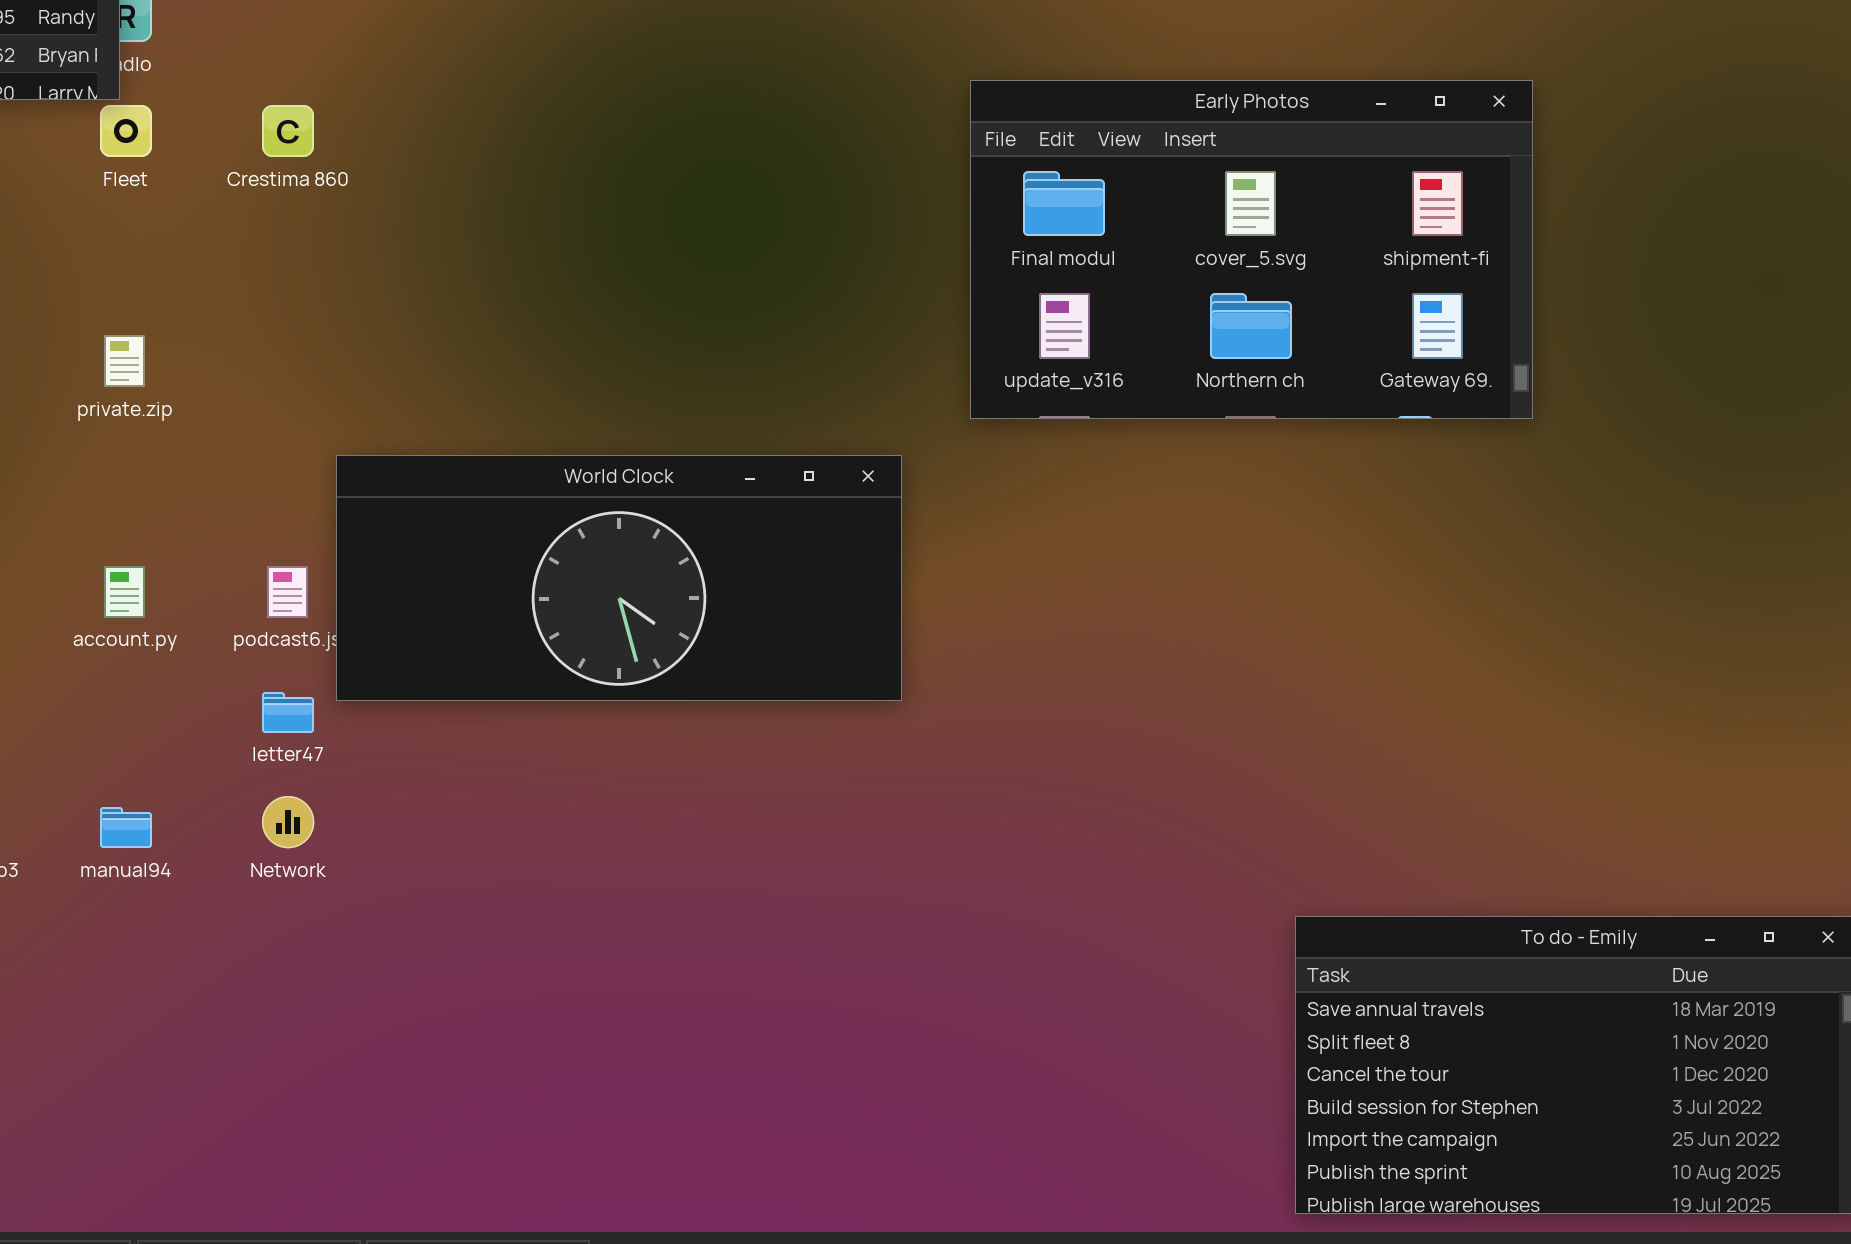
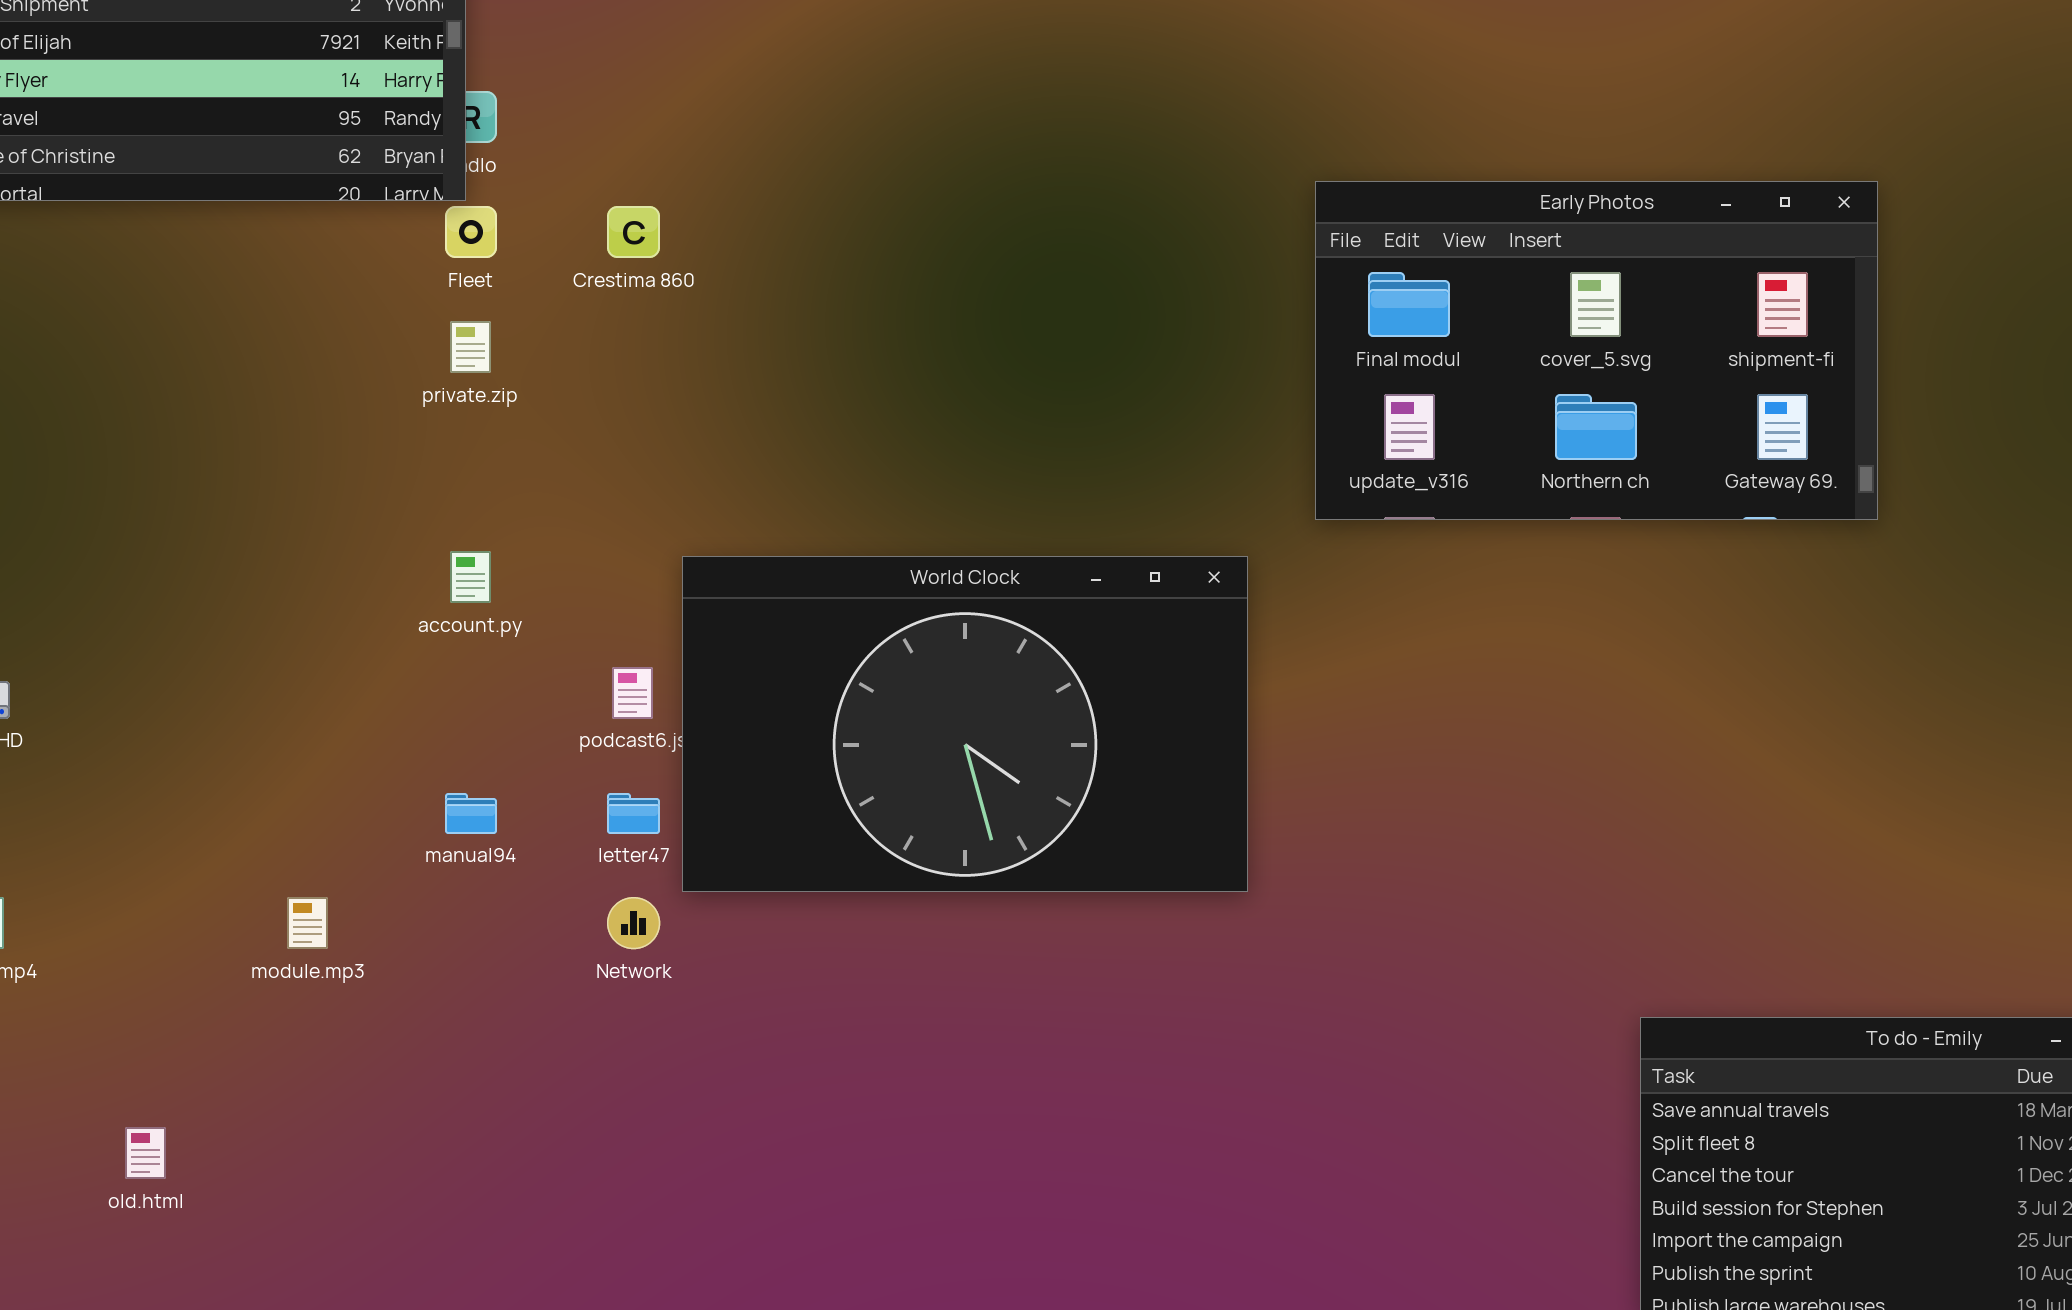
private.zip: [104,335,145,387] -> [450,321,491,373], moved
World Clock: [336,455,902,701] -> [682,556,1248,892], resized
account.py: [104,566,145,618] -> [450,551,491,603], moved
manual94: [100,807,152,848] -> [445,793,497,834], moved

